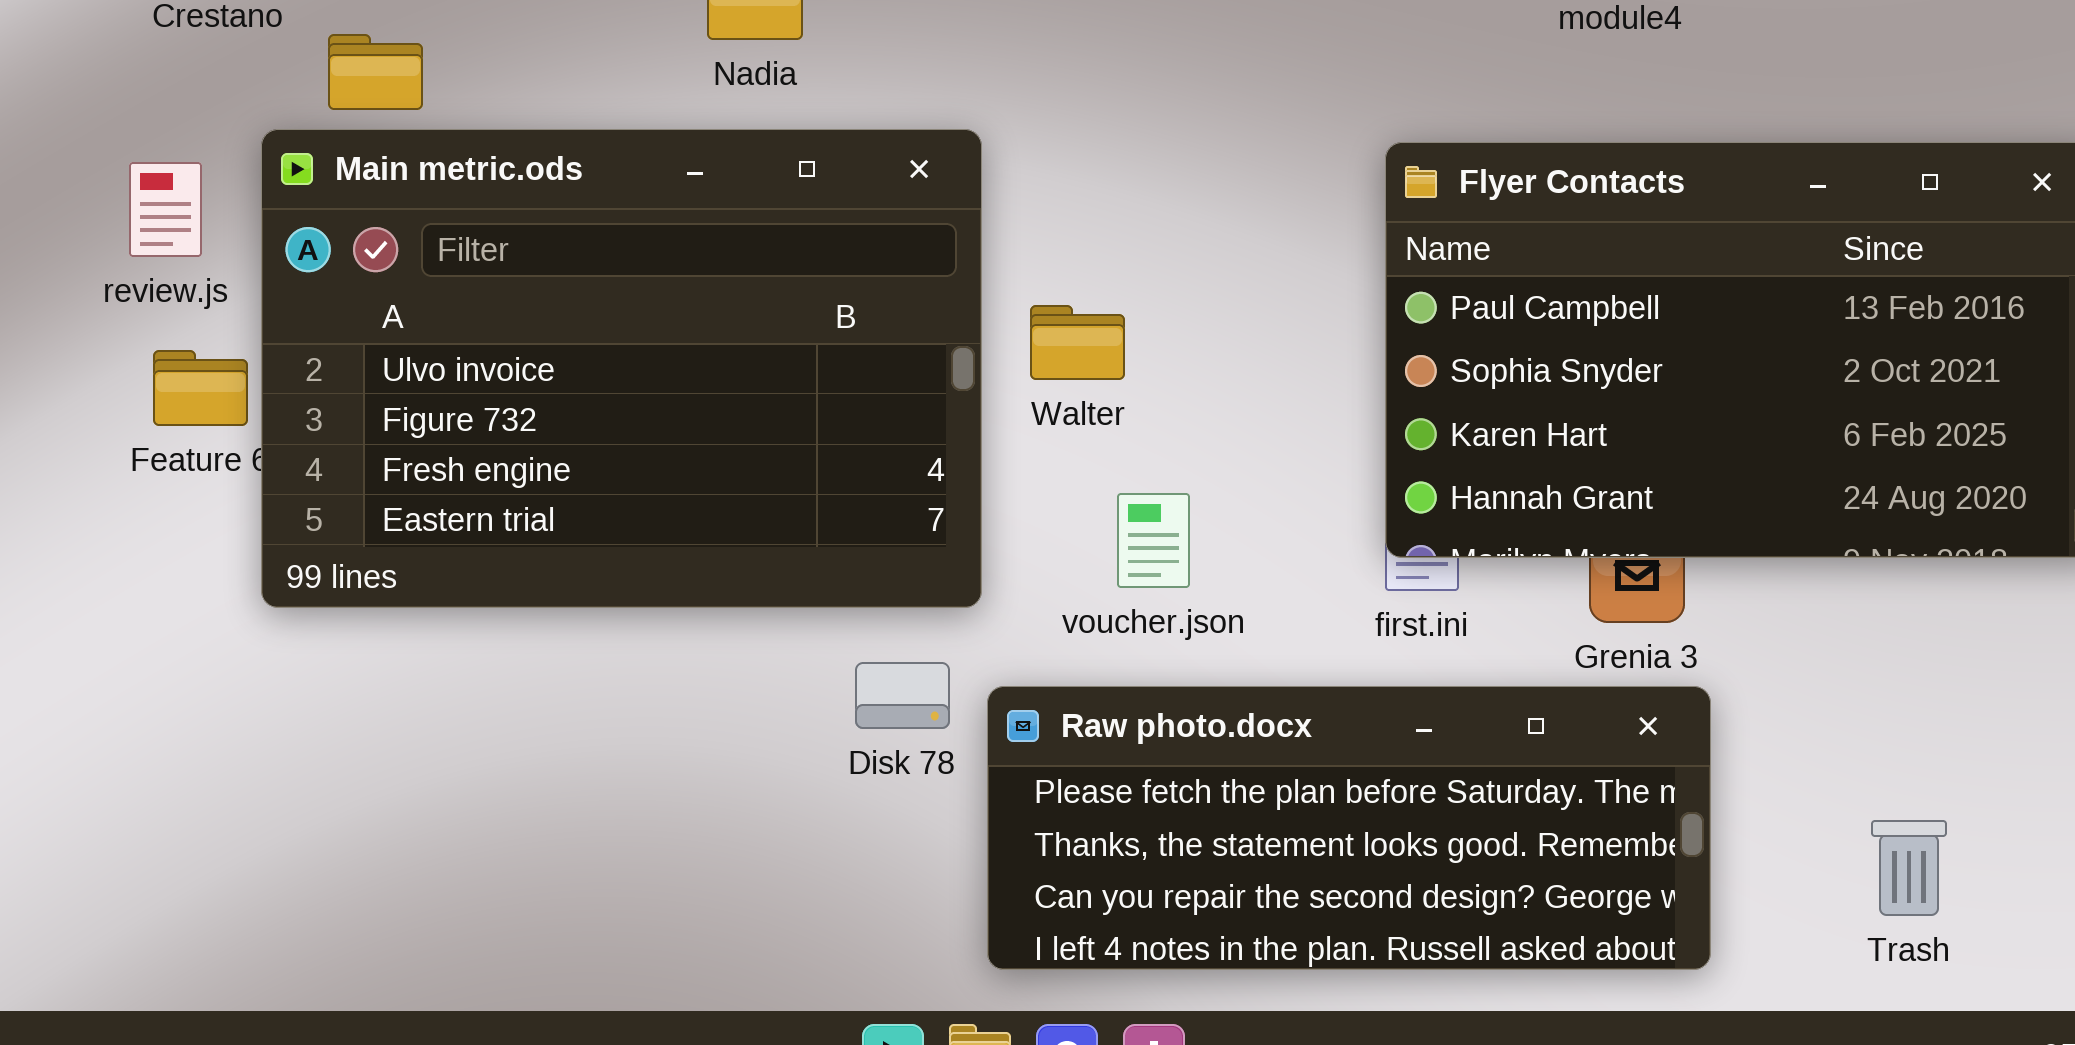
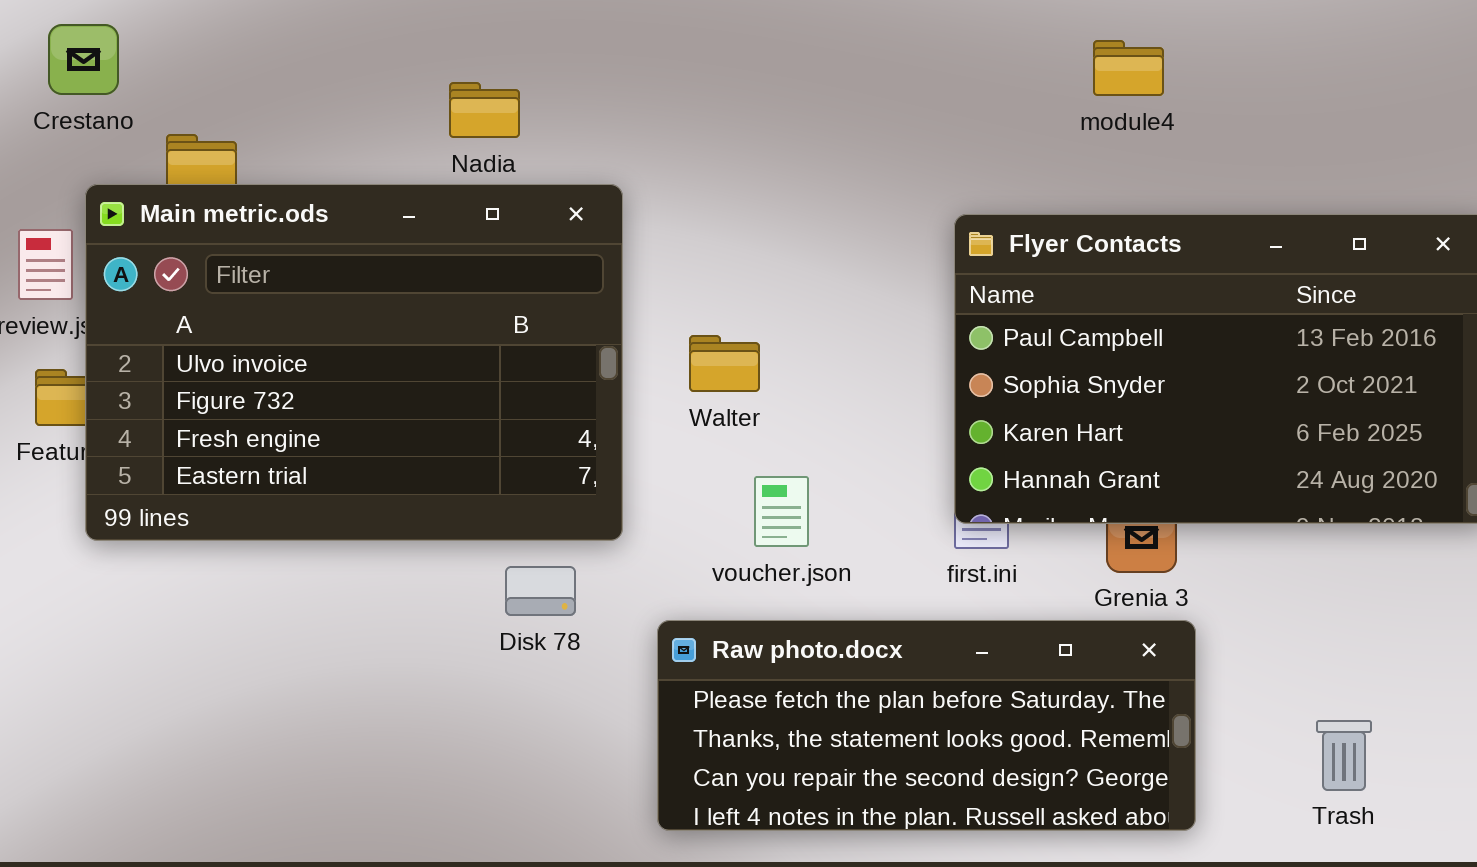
Main metric.ods: [261,129,982,608] -> [85,184,623,541], moved
Disk 78: [855,662,950,729] -> [505,566,576,616], moved

